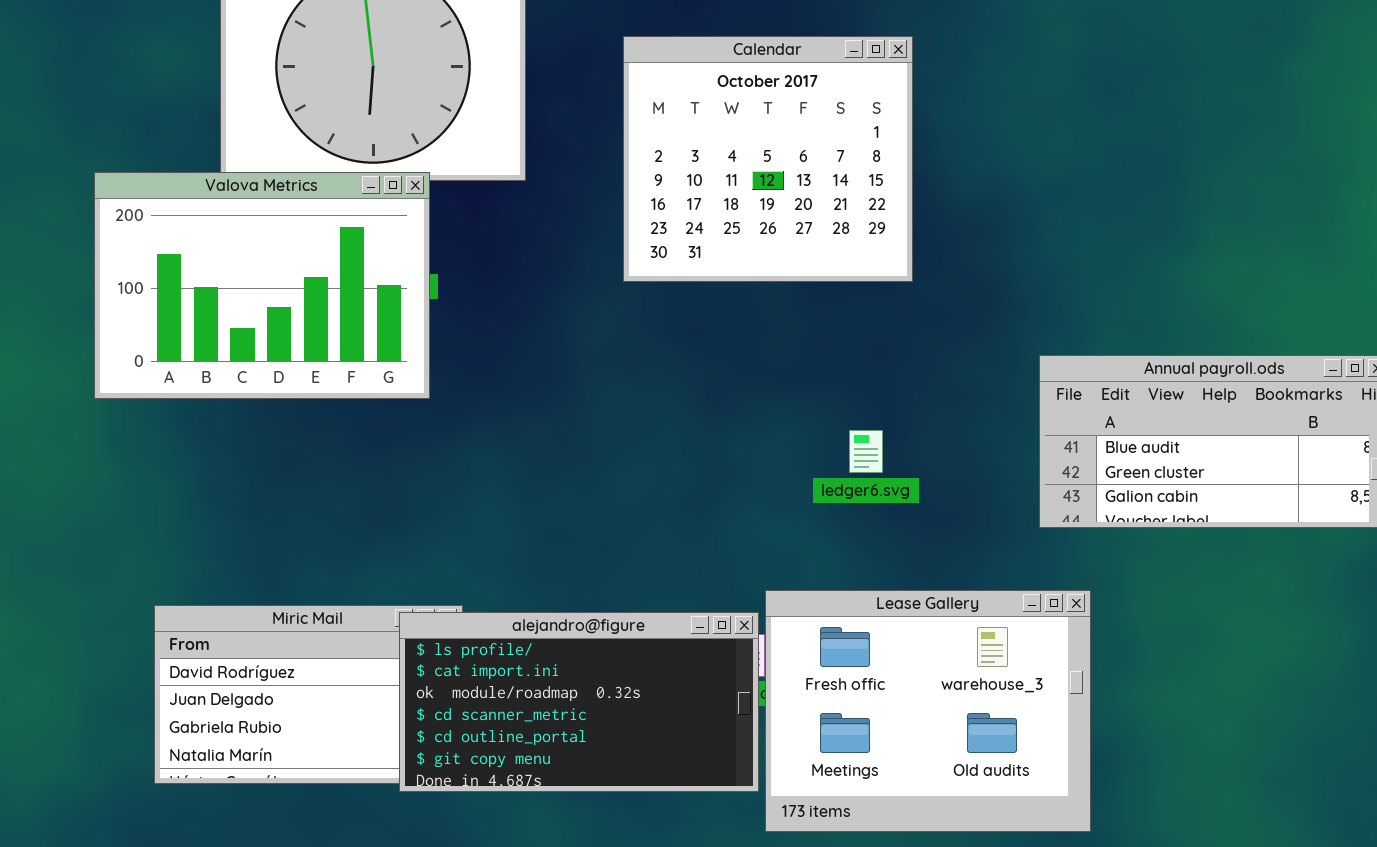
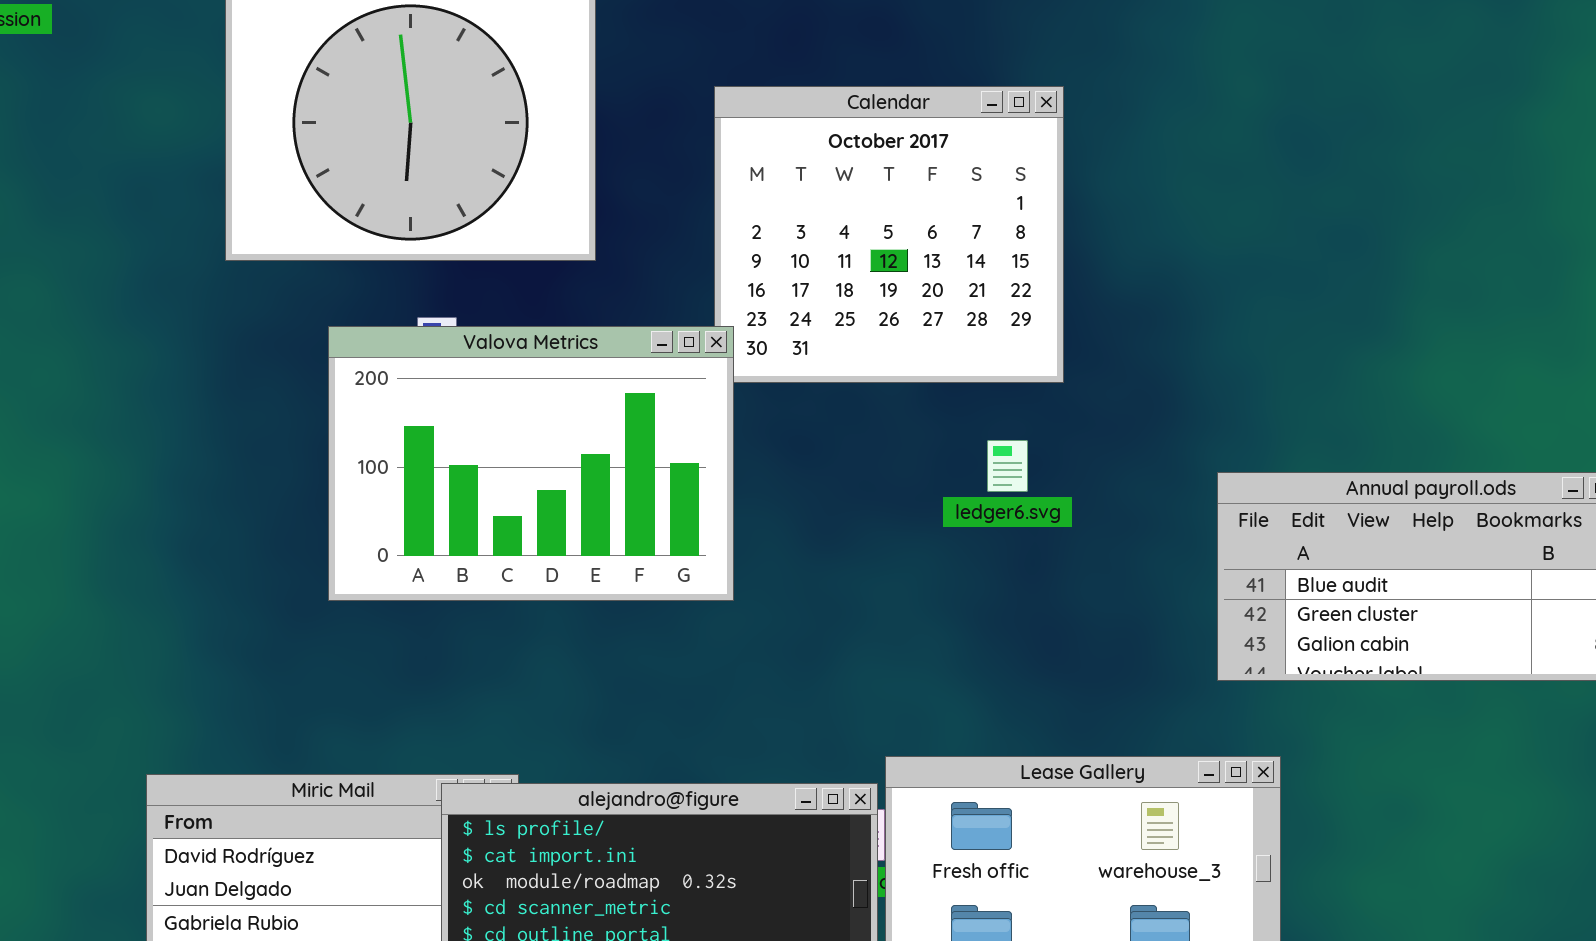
Valova Metrics: [94,172,430,399] -> [328,326,734,601], moved
ledger6.svg: [849,430,883,473] -> [987,440,1028,492], moved

